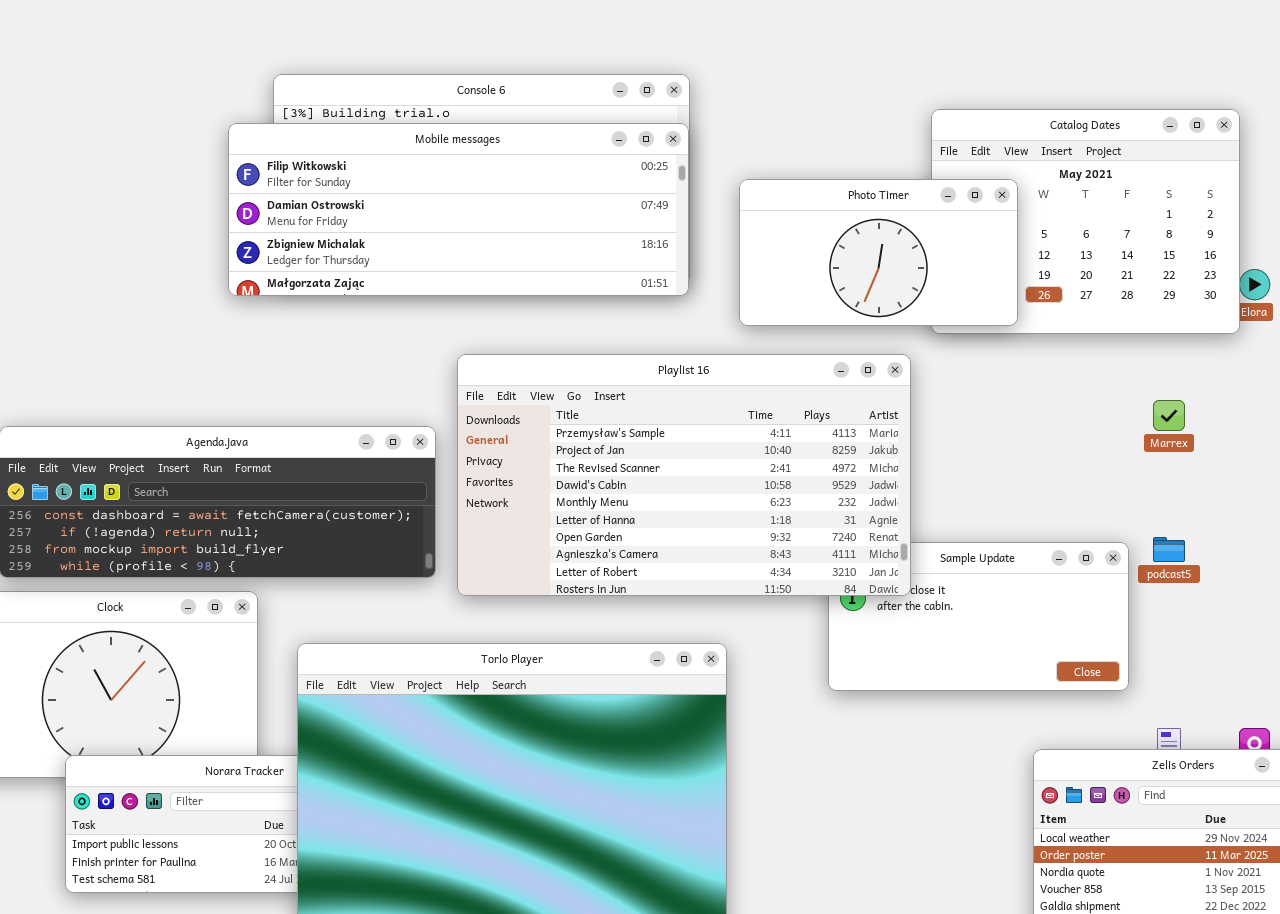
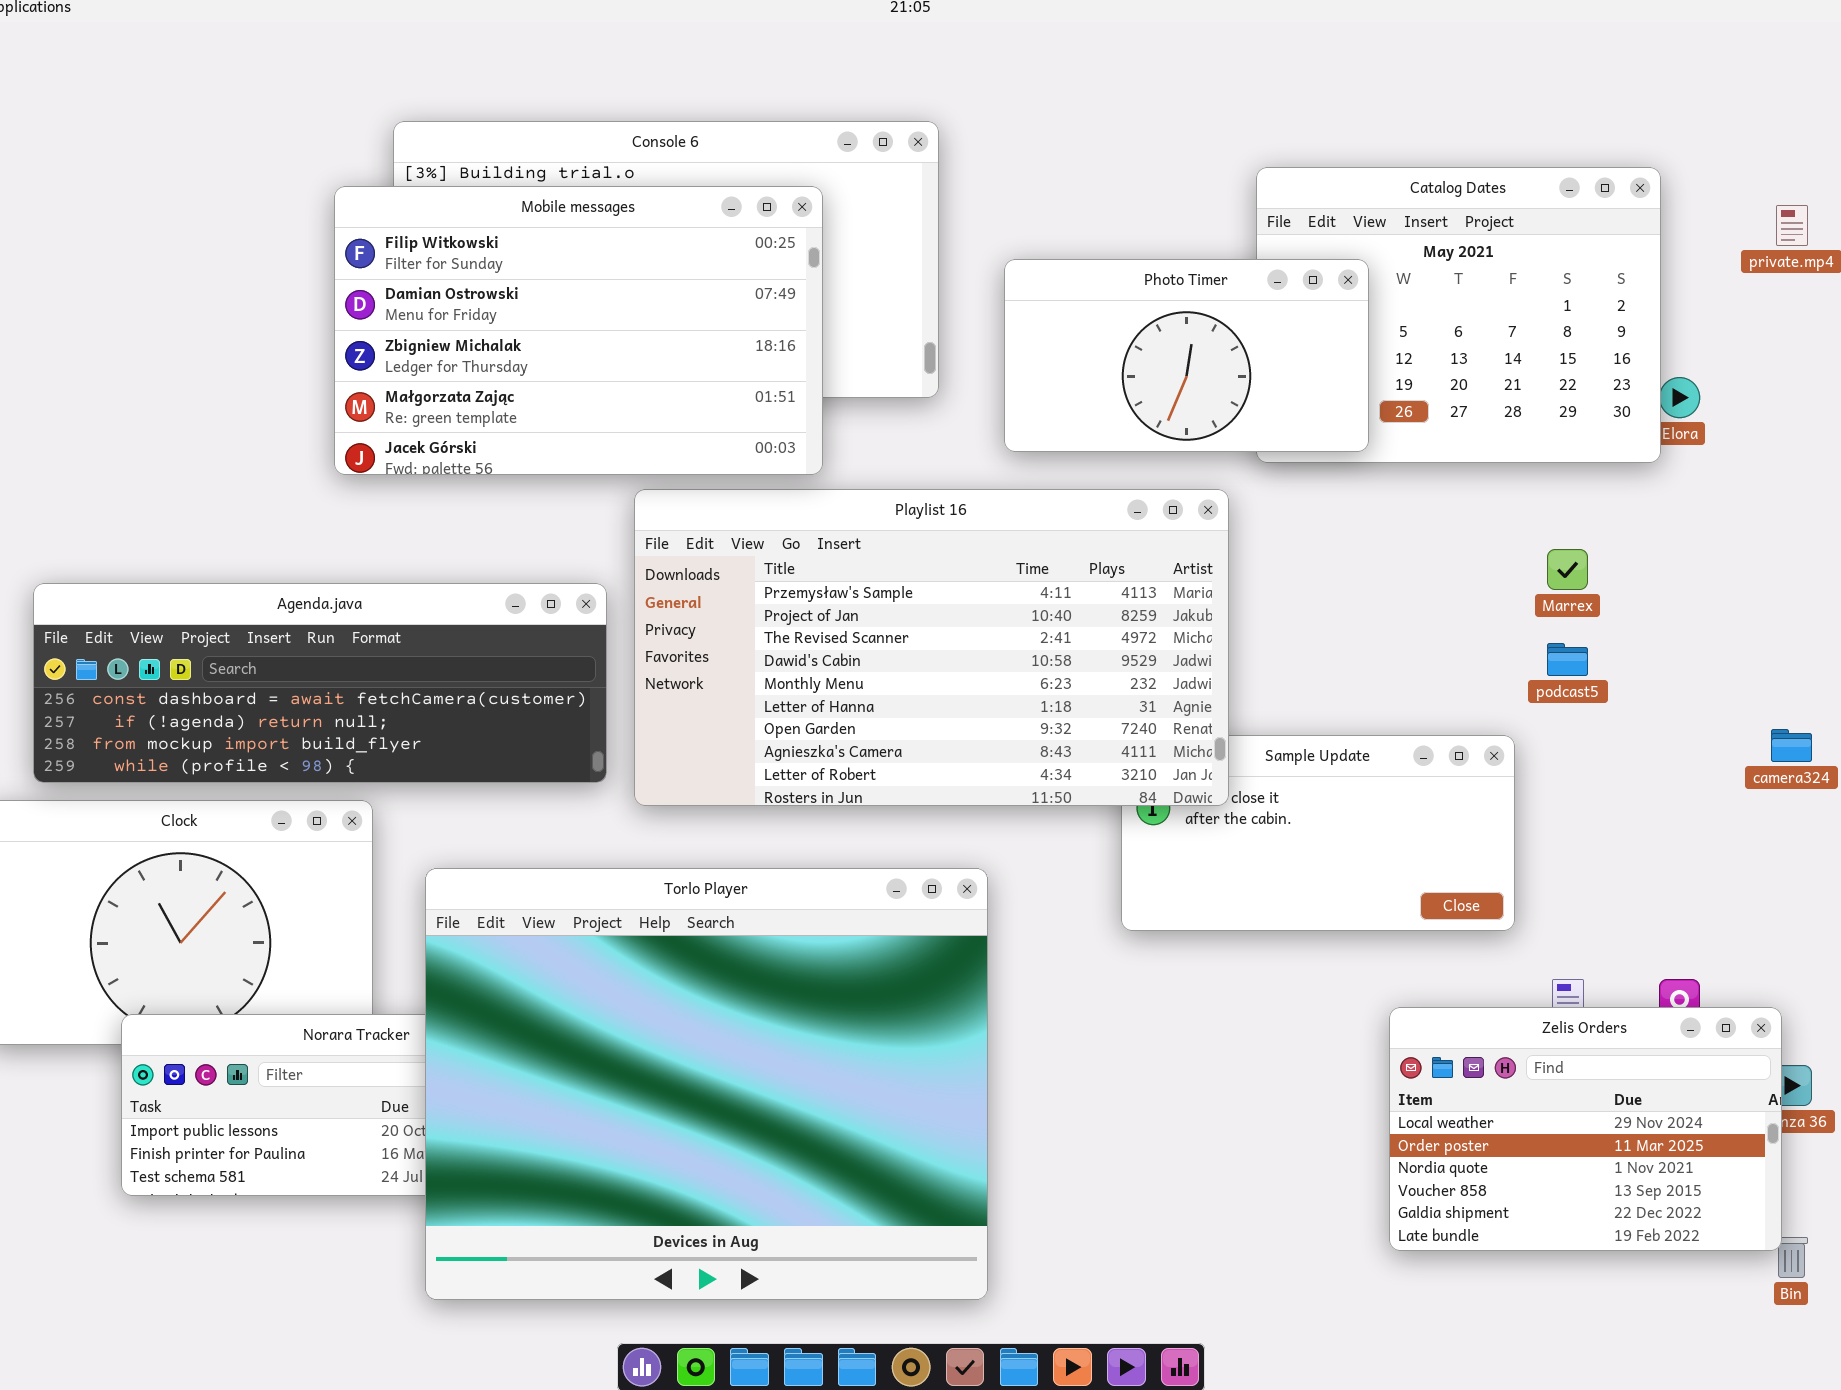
Mobile messages: [228,123,689,296] -> [334,186,823,475], resized
podcast5: [1153,537,1185,562] -> [1547,643,1588,676], moved

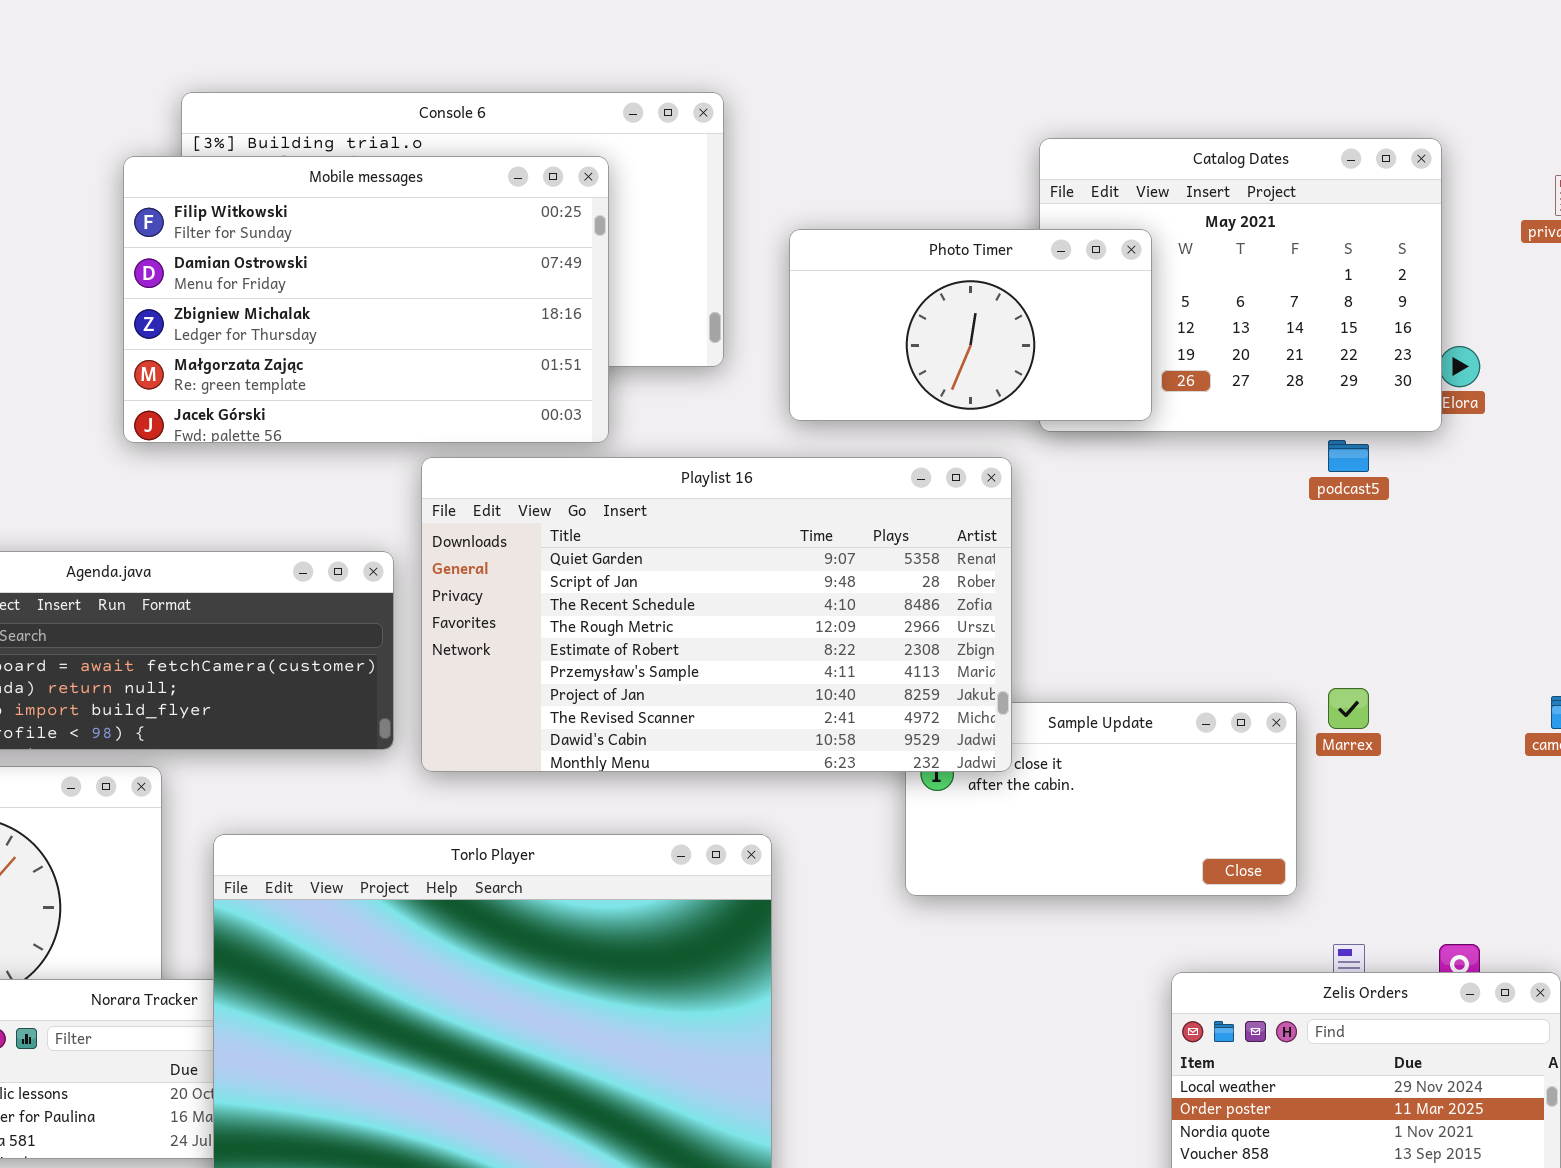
Playlist 16: [634,489,1229,806] -> [421,457,1012,772], scrolled up 5 rows
Marrex: [1547,549,1588,590] -> [1328,688,1369,729], moved
podcast5: [1547,643,1588,676] -> [1328,440,1369,472], moved

